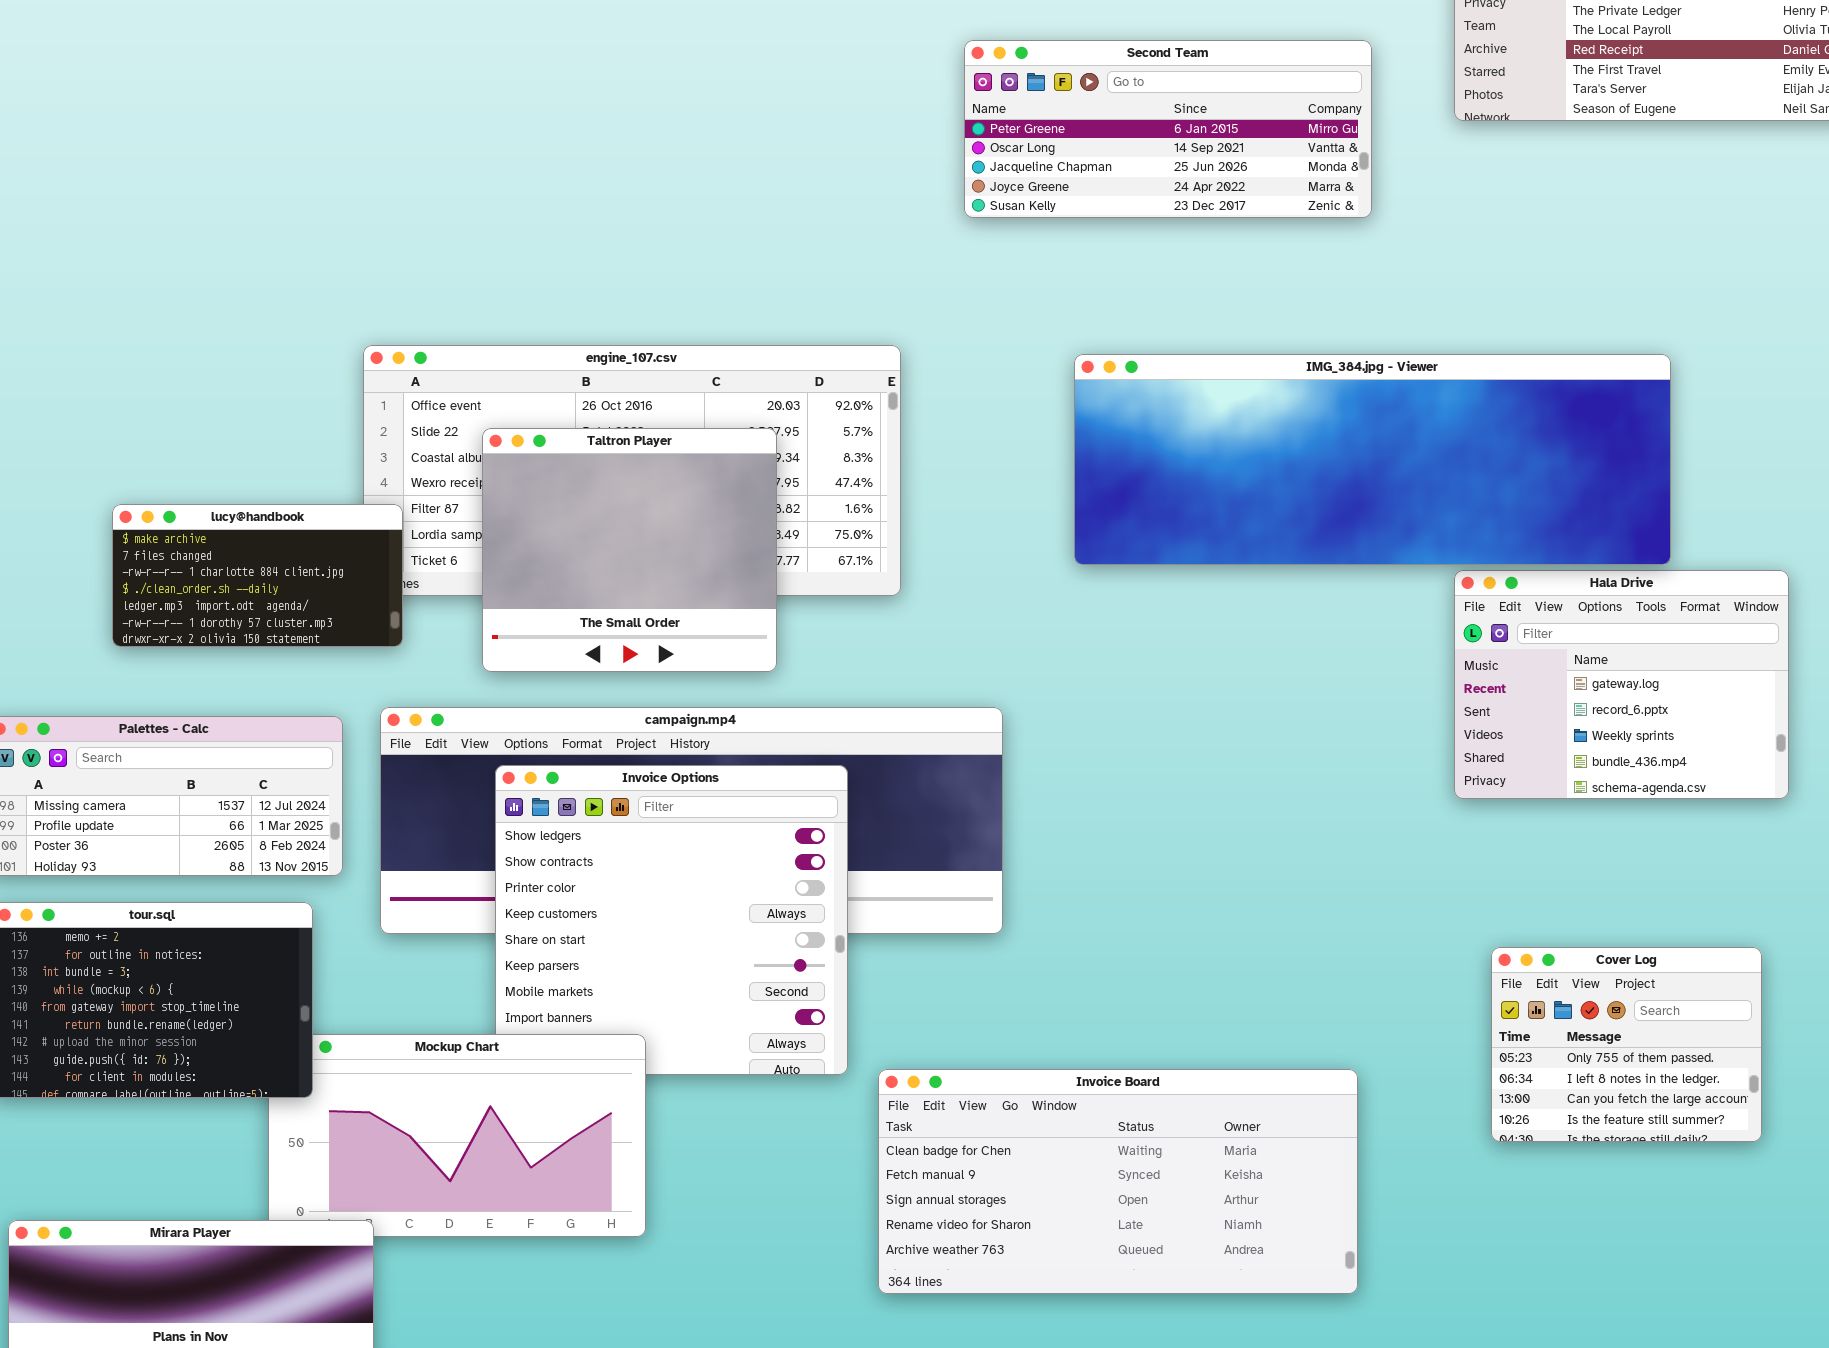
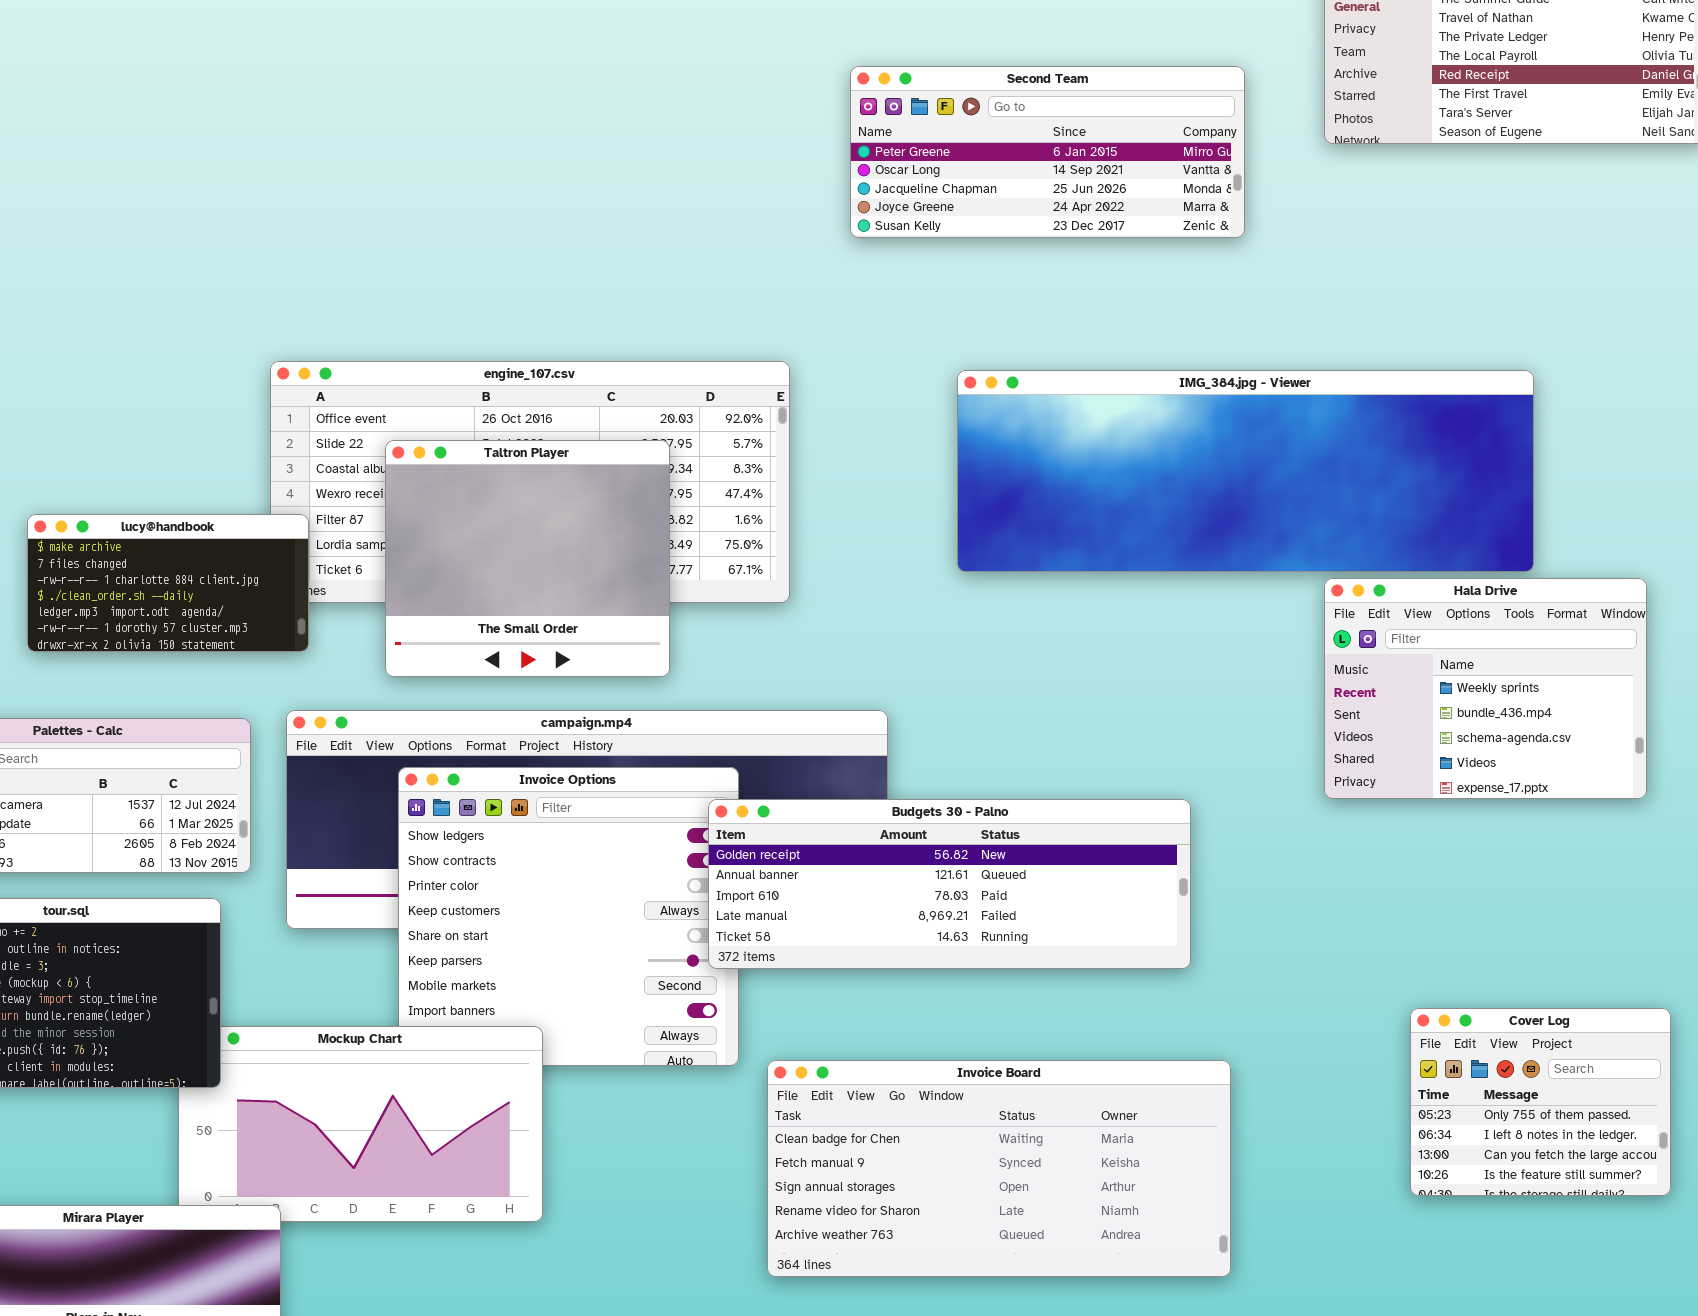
Hala Drive: [1454,570,1789,799] -> [1324,578,1647,799], scrolled down 2 rows
Budgets 30 - Palno: none -> [708,799,1191,969], opened
Cover Log: [1491,947,1762,1142] -> [1410,1008,1671,1196], moved

